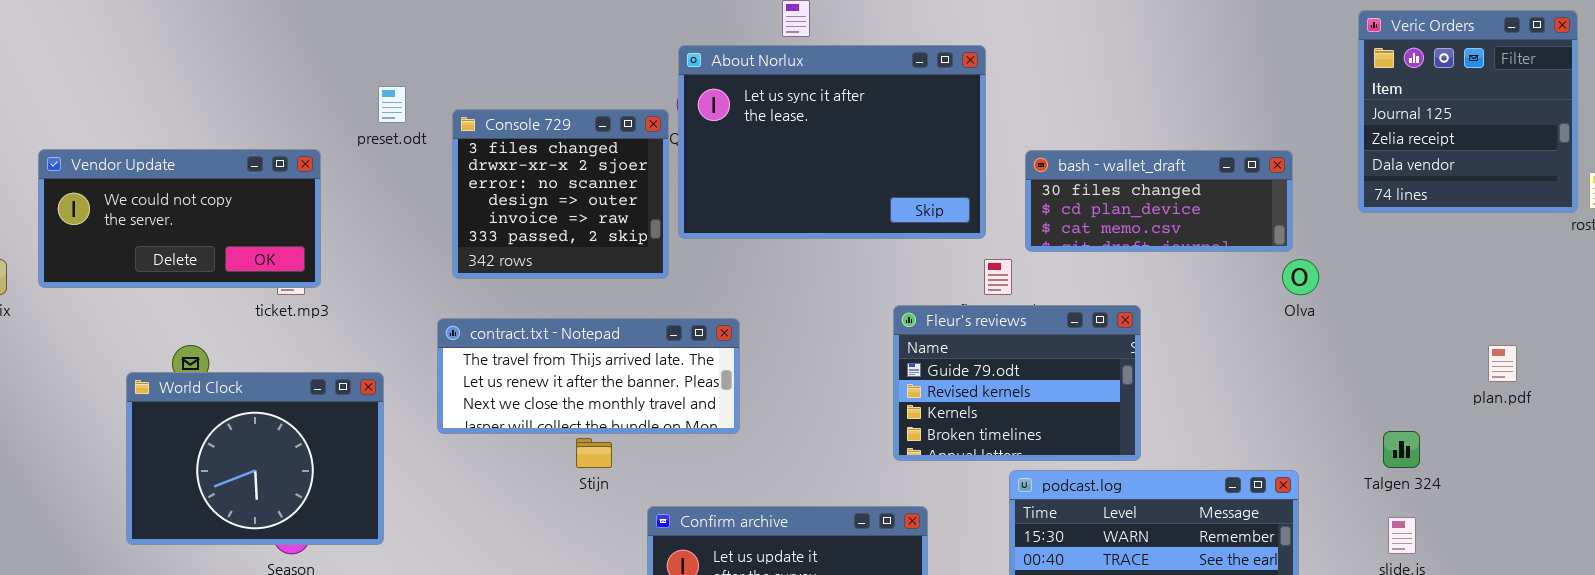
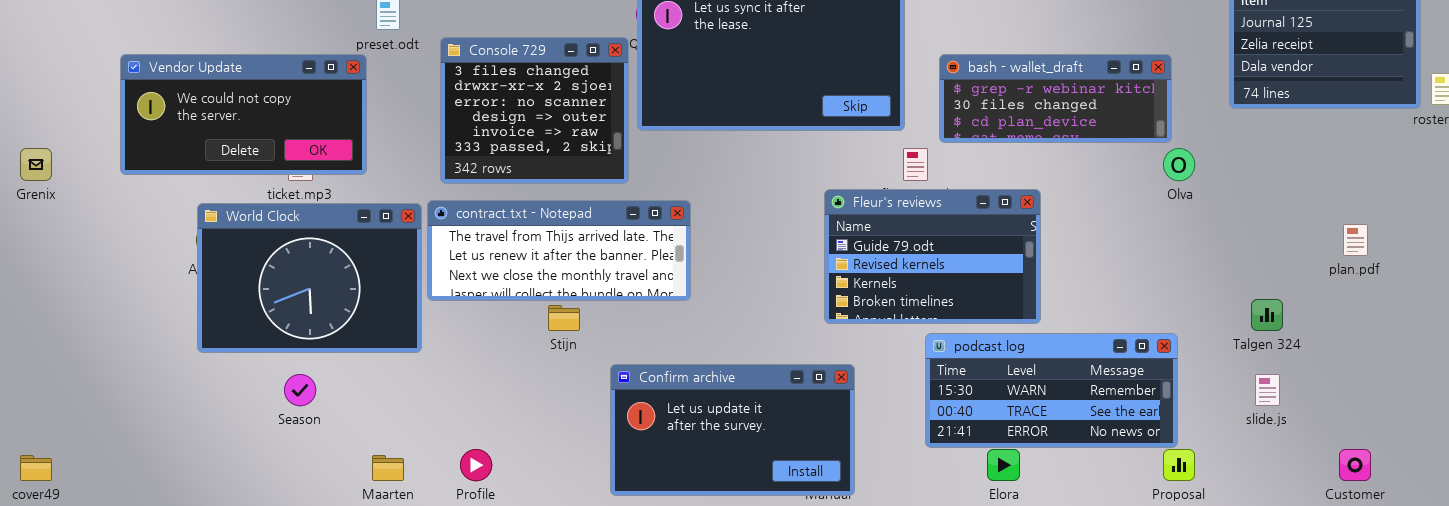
Console 729: [452,109,669,279] -> [440,37,629,184], moved
Vendor Update: [38,149,321,288] -> [120,54,367,175], moved
bash - wallet_draft: [1025,150,1293,252] -> [939,54,1172,143], scrolled up 1 row
World Clock: [126,372,384,545] -> [197,203,422,353], moved

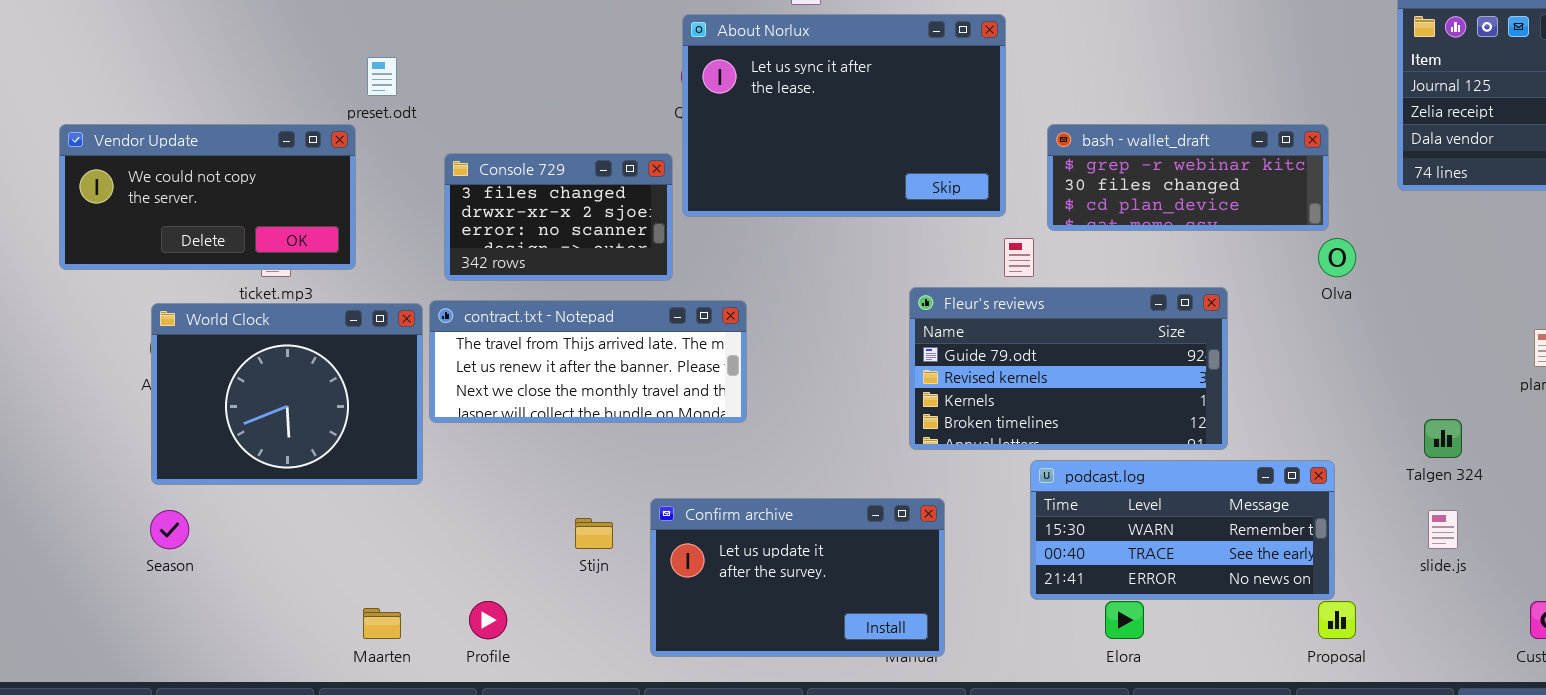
Console 729: [440,37,629,184] -> [444,153,673,281], resized
Fleur's reviews: [824,189,1041,324] -> [909,287,1228,450], resized
Stijn: [548,305,580,331] -> [575,518,613,549], moved
Season: [284,374,316,406] -> [150,510,189,549], moved

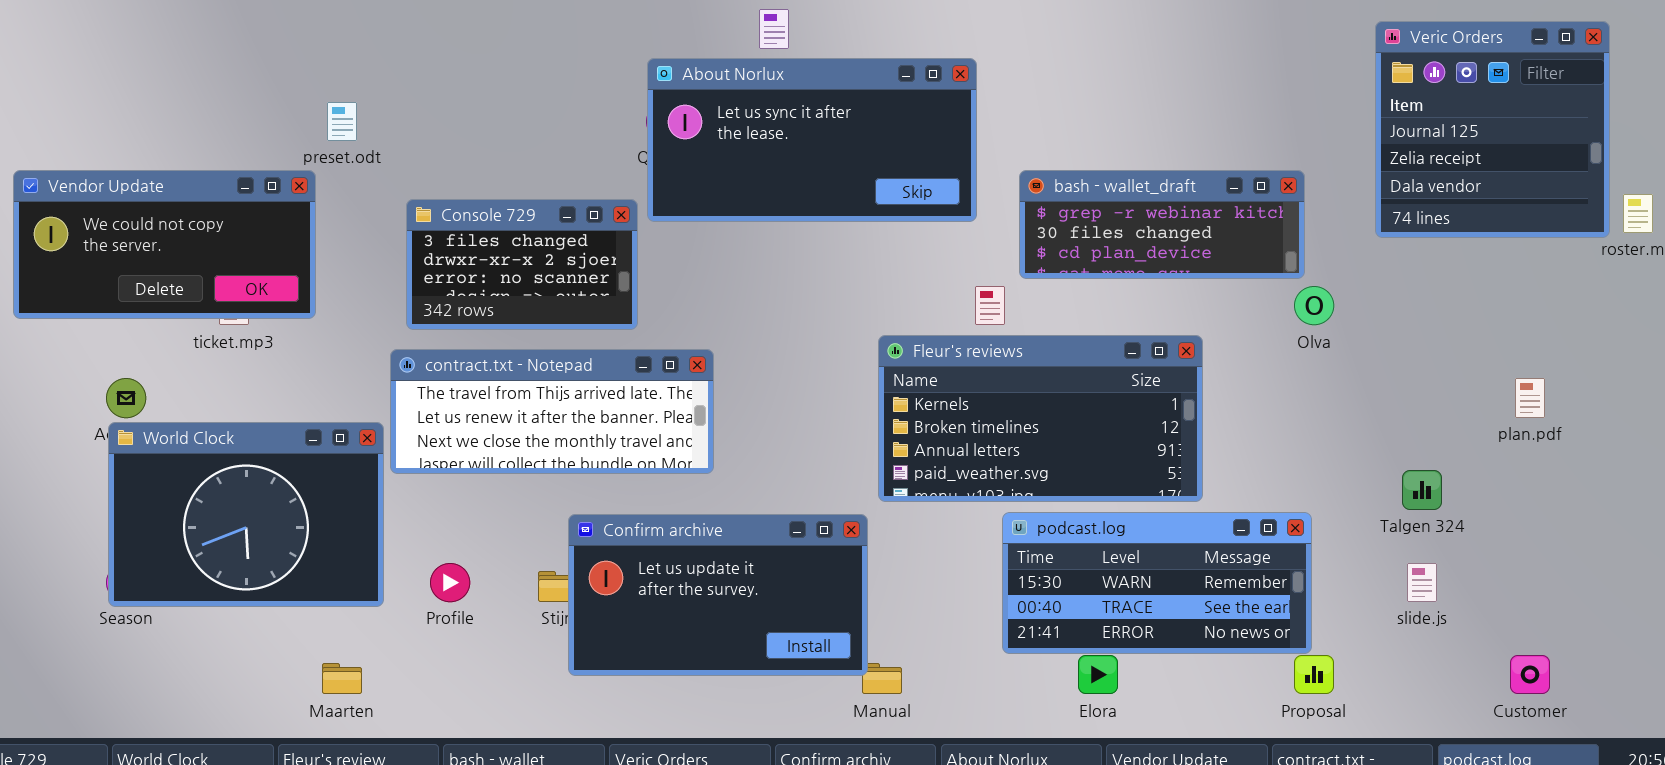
About Norlux: [682,14,1006,217] -> [647,58,977,222], resized
Fleur's reviews: [909,287,1228,450] -> [878,335,1203,502], scrolled down 2 rows
World Clock: [151,303,423,485] -> [108,422,384,607], moved
Confirm archive: [650,498,945,657] -> [568,514,868,676], moved
Profile: [469,601,507,639] -> [430,563,470,602], moved

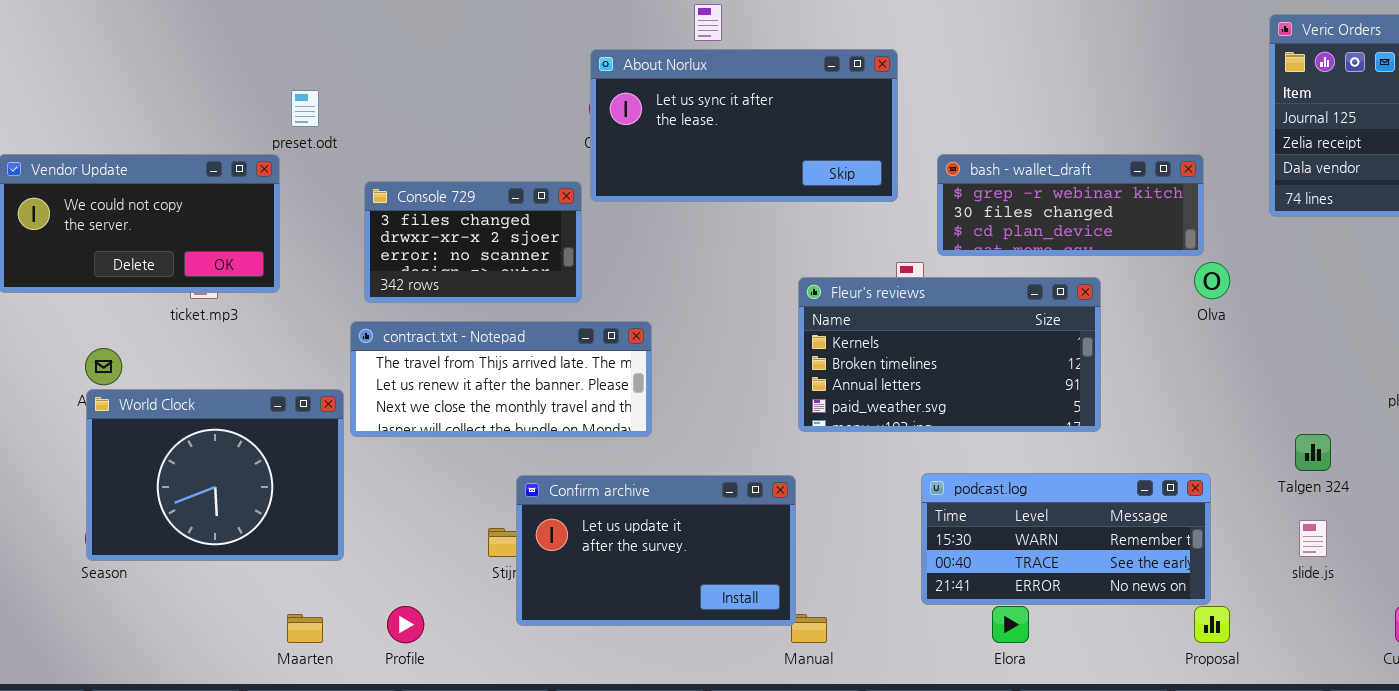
Fleur's reviews: [878,335,1203,502] -> [798,277,1101,432], moved
Profile: [430,563,470,602] -> [387,606,424,643], moved

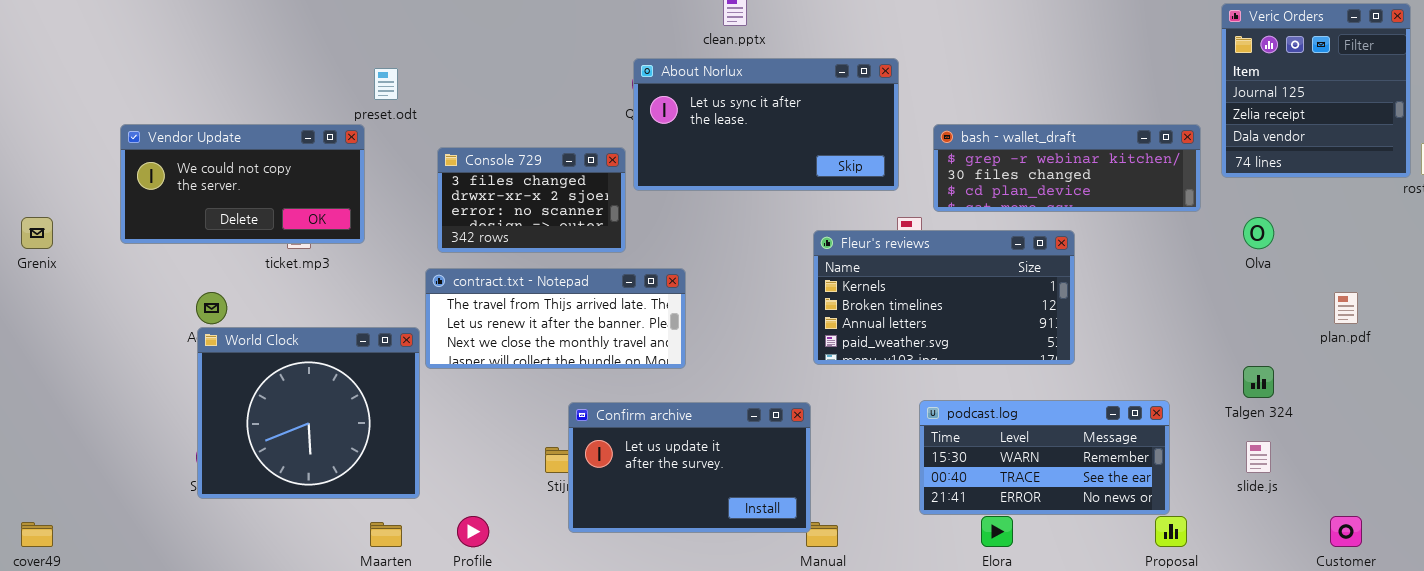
About Norlux: [590,49,898,202] -> [633,58,899,191], moved
bash - wallet_draft: [937,154,1204,256] -> [933,124,1201,212], resized
Olva: [1194,262,1230,299] -> [1243,217,1274,249], moved
World Clock: [86,389,344,561] -> [197,327,420,499], resized

